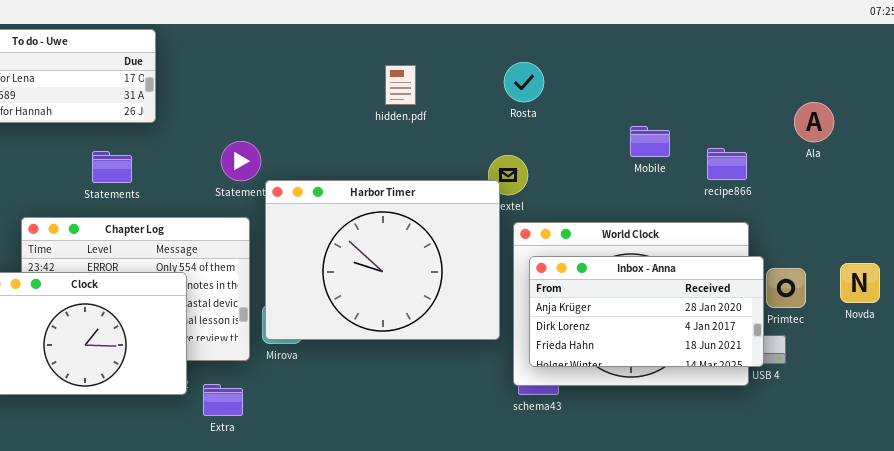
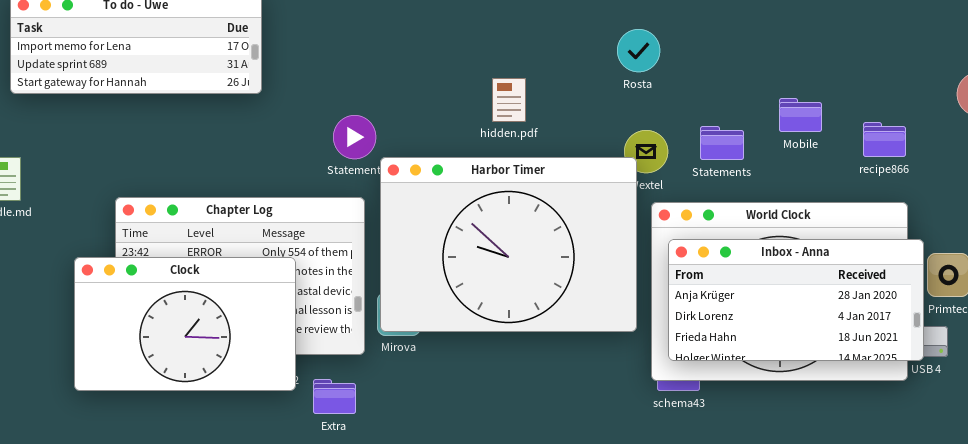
Rosta: [504,62,544,102] -> [617,29,660,72], moved
hidden.pdf: [385,65,416,105] -> [492,78,526,122], moved
Statements: [92,151,132,183] -> [700,126,744,160], moved

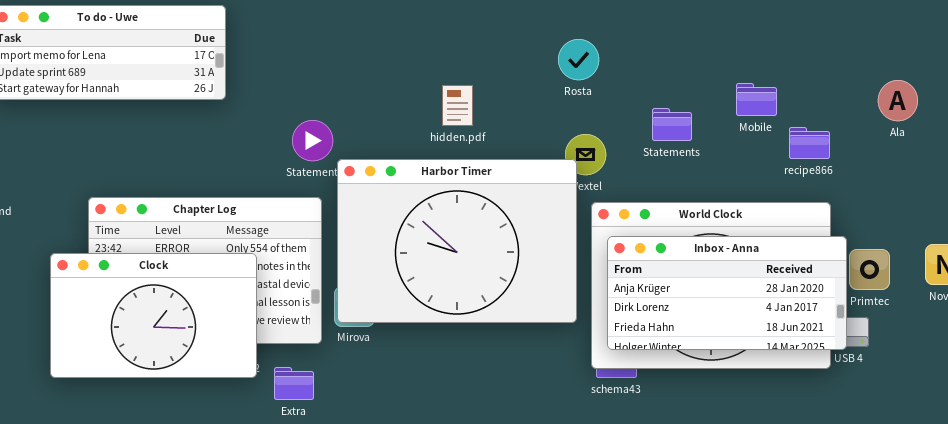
Mobile: [779,98,822,132] -> [736,83,777,116], moved
Statements: [700,126,744,160] -> [652,108,692,141], moved

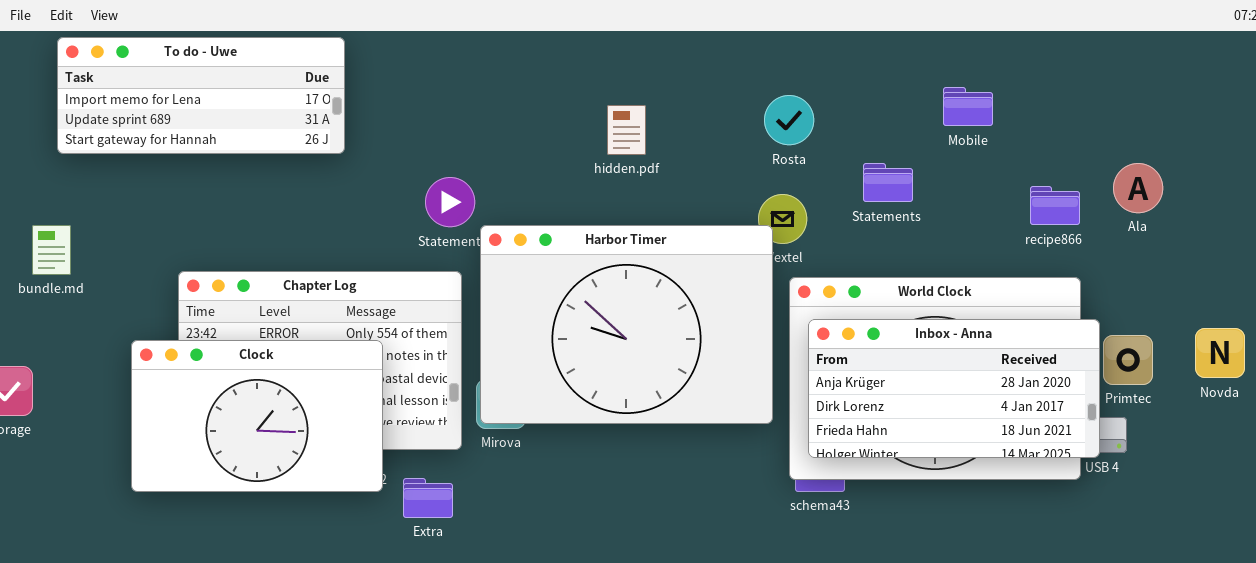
Rosta: [558,39,599,80] -> [764,95,814,145], moved
Ala: [878,80,918,121] -> [1113,163,1163,213], moved
Mobile: [736,83,777,116] -> [943,87,993,126], moved
hidden.pdf: [442,85,473,126] -> [607,105,646,155], moved

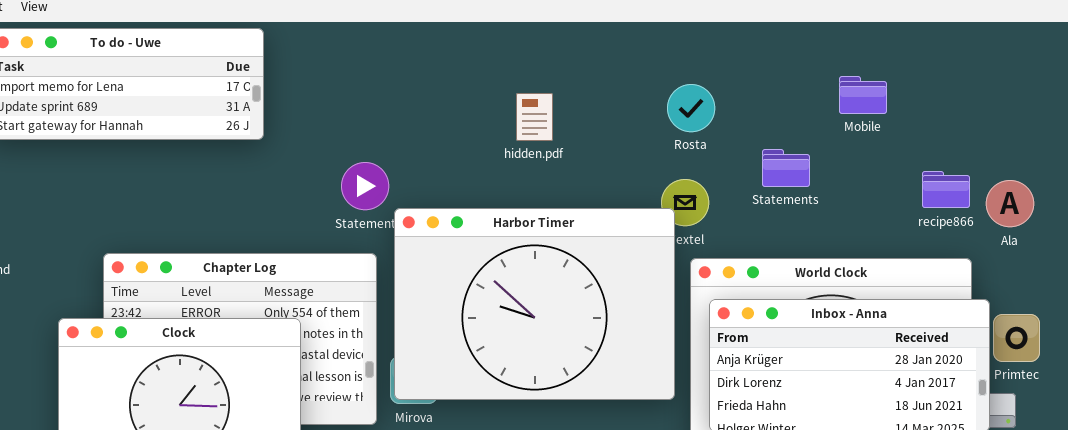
Ala: [1113,163,1163,213] -> [986,180,1034,227], moved

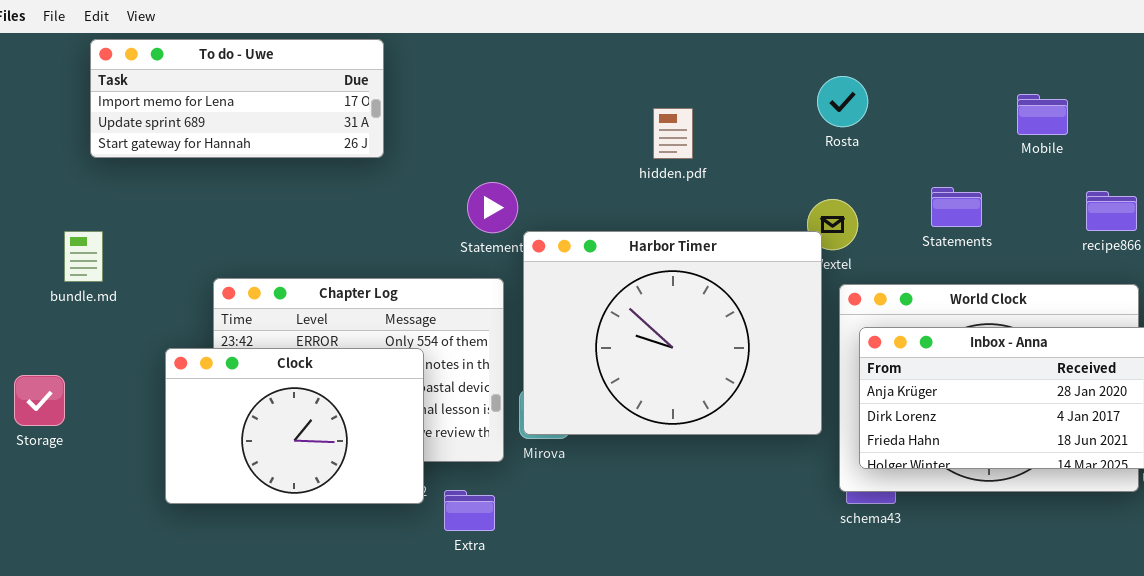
Mobile: [839,76,887,114] -> [1017,94,1068,135], moved
Rosta: [667,84,715,132] -> [817,76,868,127], moved
Statements: [762,149,810,187] -> [931,187,982,227], moved

